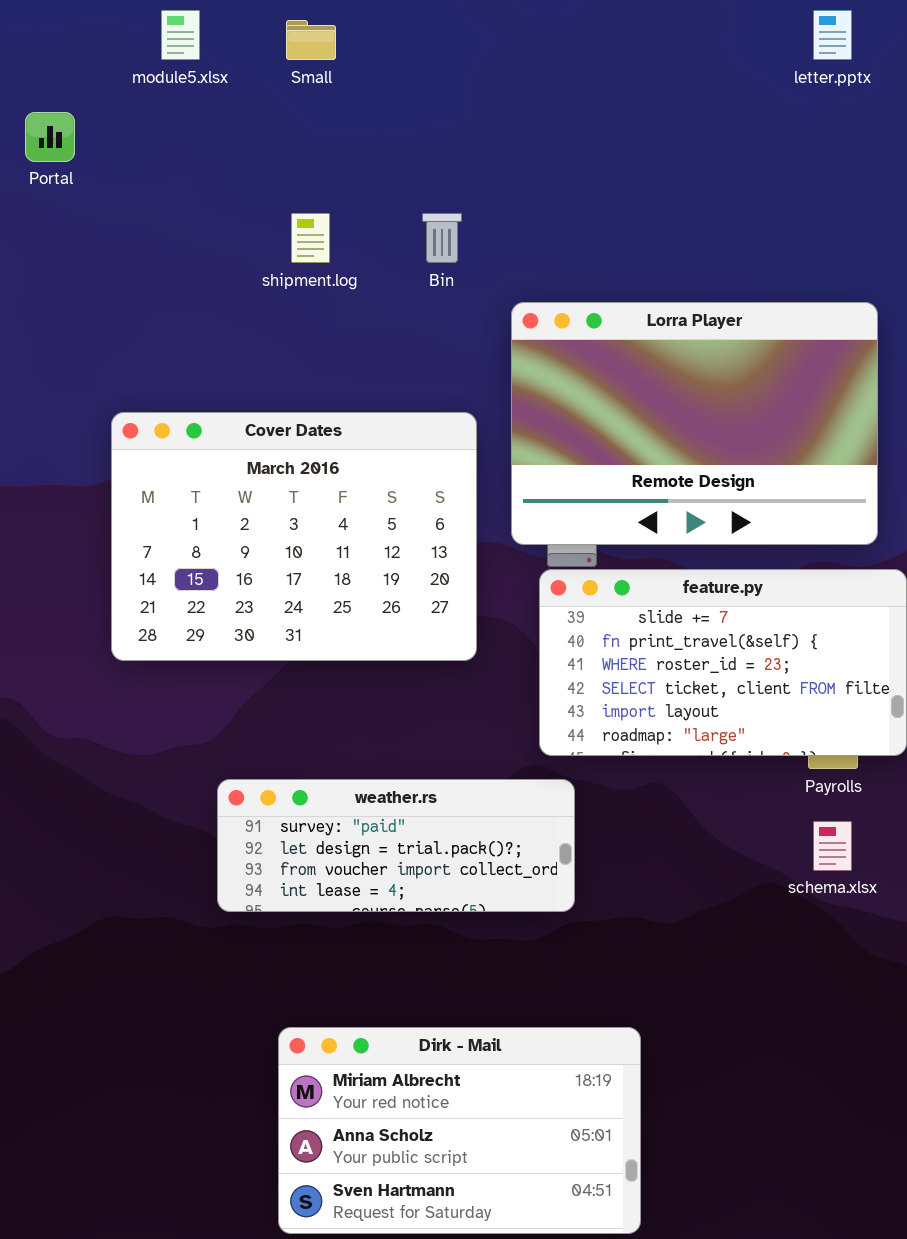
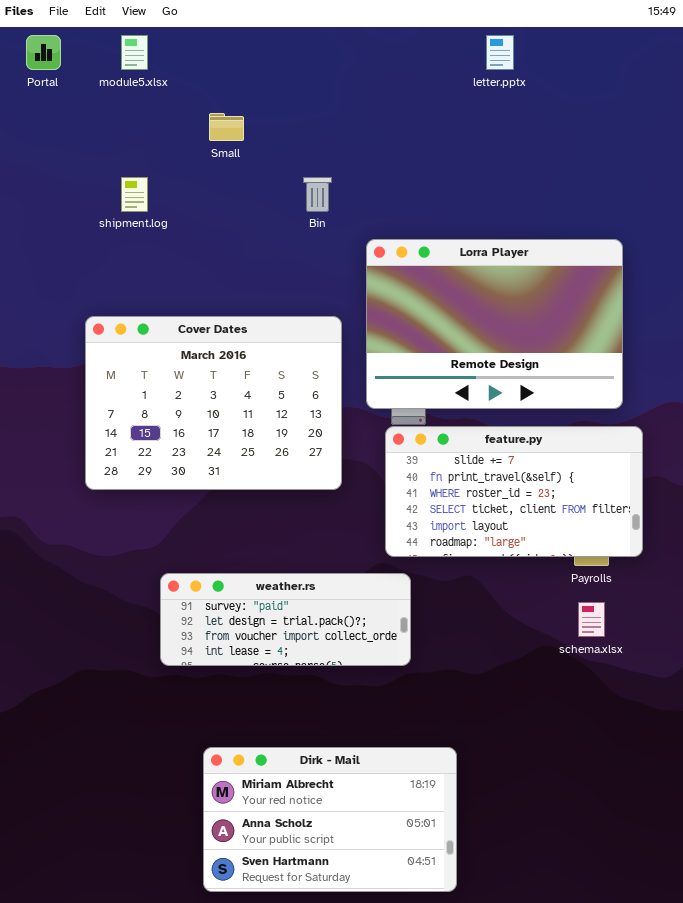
letter.pptx: [813,10,852,60] -> [486,35,514,70], moved
Small: [286,20,336,60] -> [209,113,244,141], moved
Portal: [25,112,75,162] -> [26,35,61,70], moved
shipment.log: [291,213,330,263] -> [121,177,148,212], moved

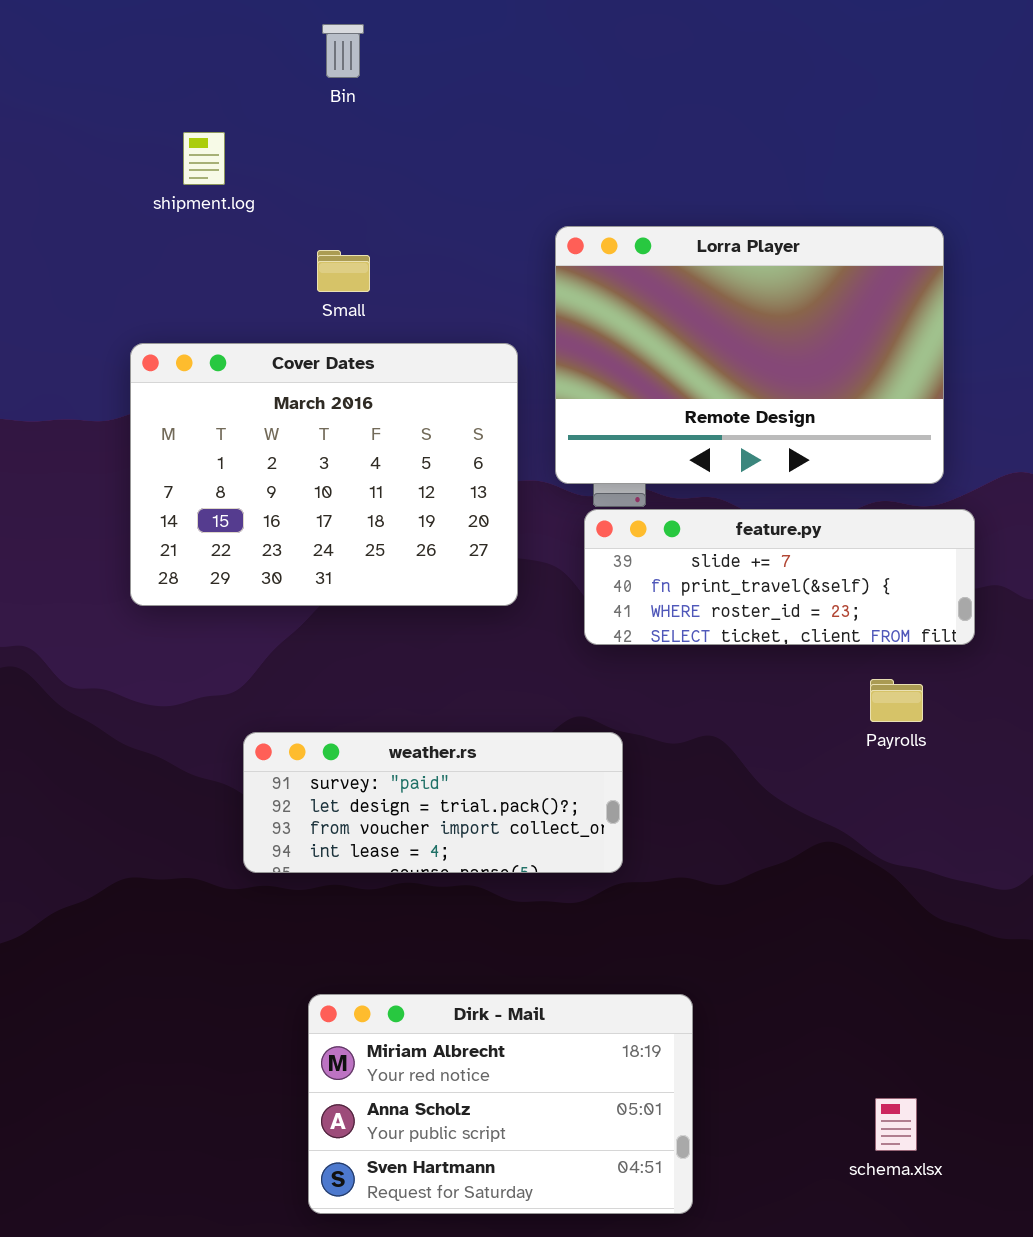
Small: [209,113,244,141] -> [317,250,370,292], moved
Bin: [303,177,332,212] -> [322,24,364,78], moved
feature.py: [385,426,643,557] -> [584,509,975,645], resized
schema.xlsx: [578,602,605,637] -> [875,1098,917,1151], moved

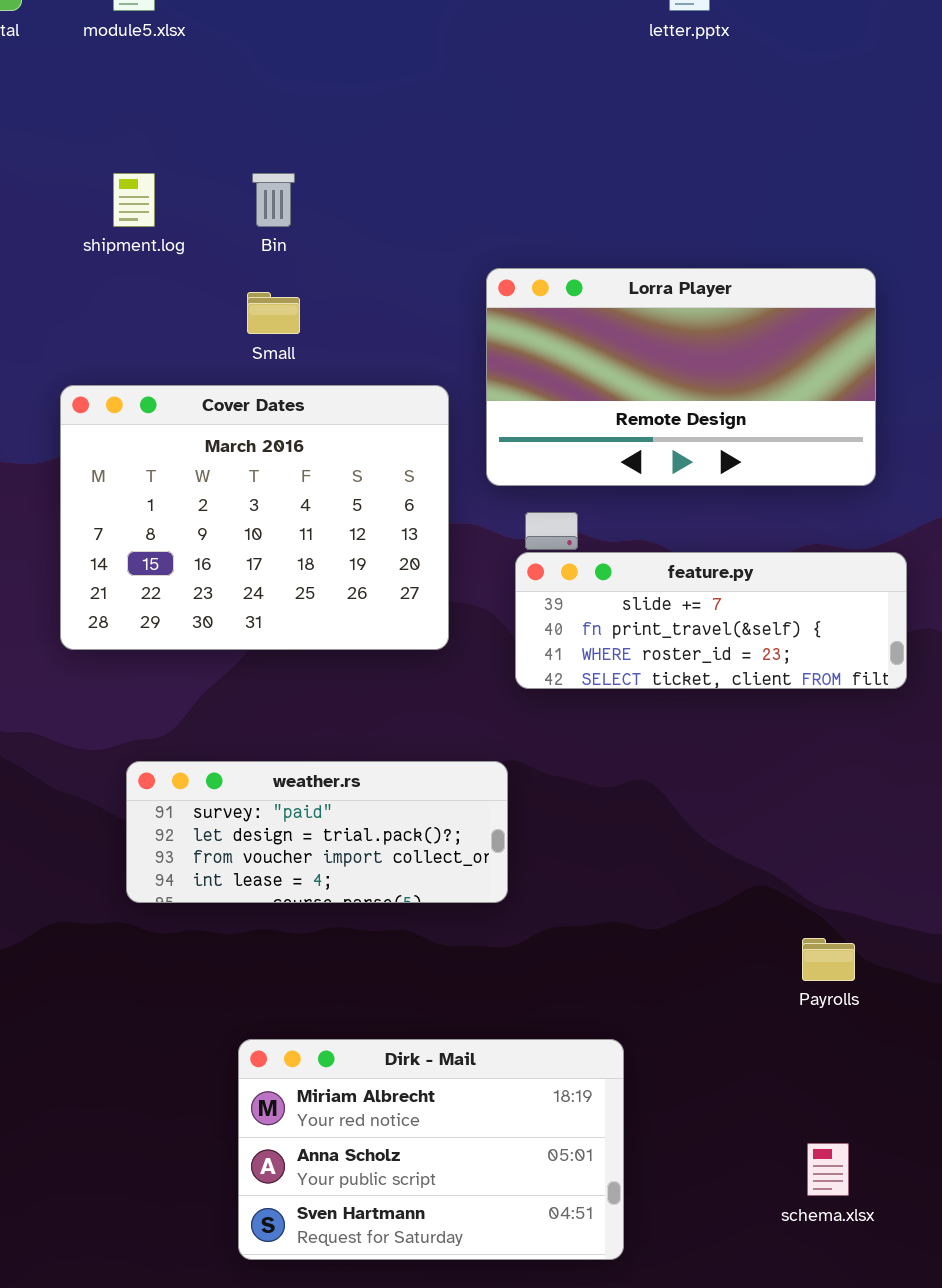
Bin: [322,24,364,78] -> [252,173,295,227], moved
Lorra Player: [555,226,944,484] -> [486,268,876,486], resized
Payrolls: [870,679,923,722] -> [802,938,855,981], moved
weather.rs: [243,732,623,873] -> [126,761,508,903], moved

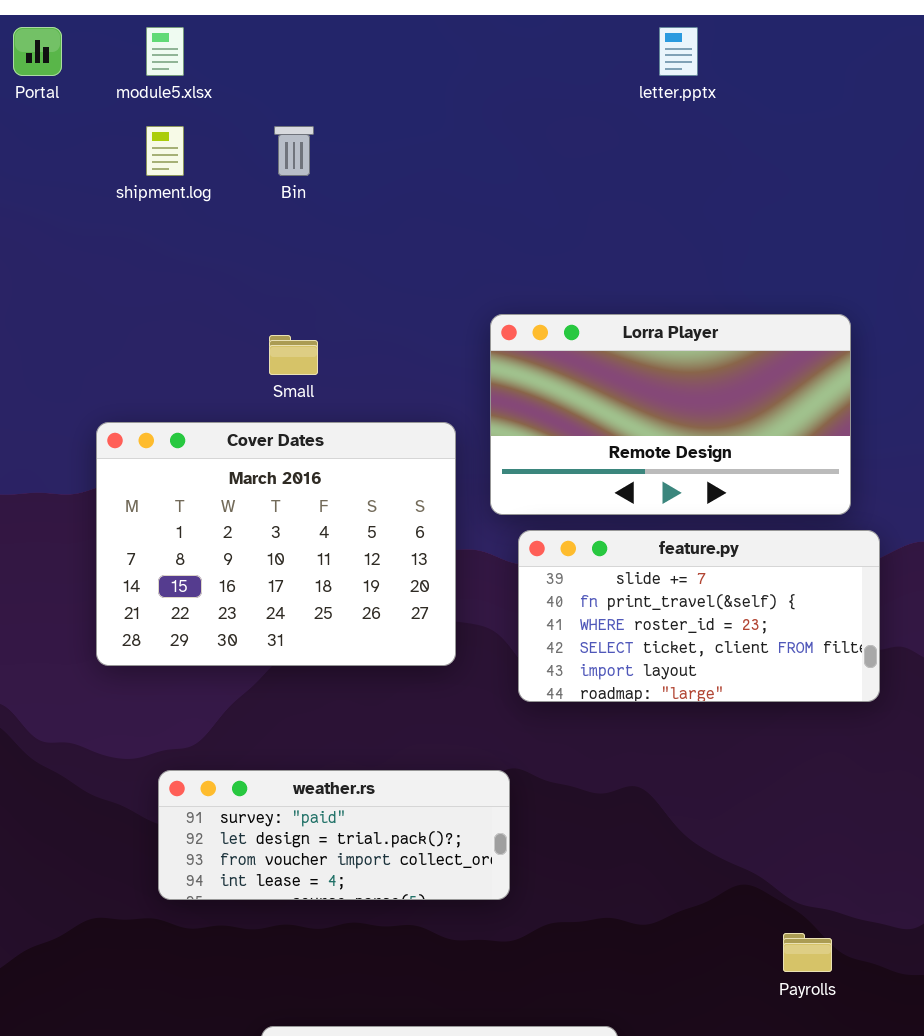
shipment.log: [113,173,155,227] -> [146,126,184,176], moved
Bin: [252,173,295,227] -> [274,126,314,176], moved
feature.py: [515,552,907,689] -> [518,530,880,702], resized

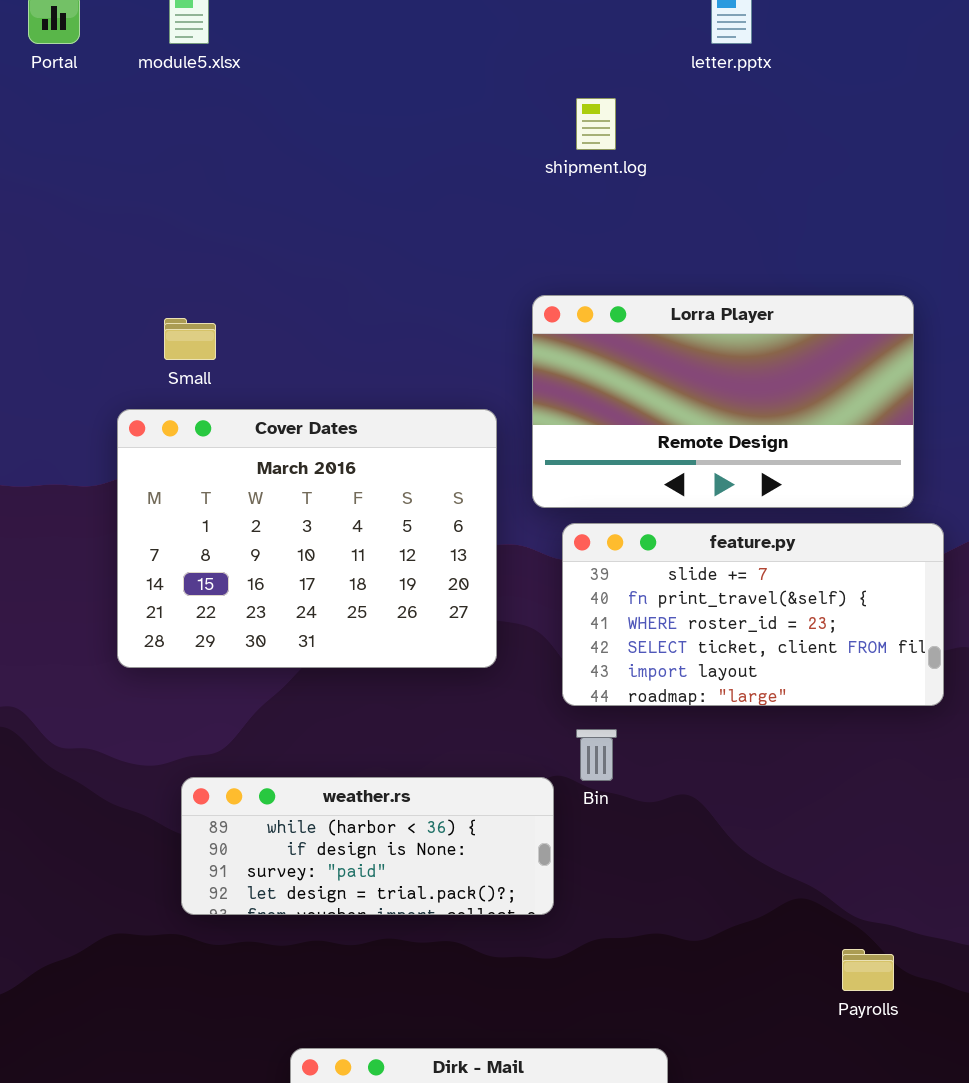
shipment.log: [146,126,184,176] -> [576,98,616,150], moved
Bin: [274,126,314,176] -> [576,729,617,781], moved
Small: [269,335,318,375] -> [164,318,216,360], moved
weather.rs: [158,770,510,900] -> [181,777,554,915], scrolled up 2 rows

